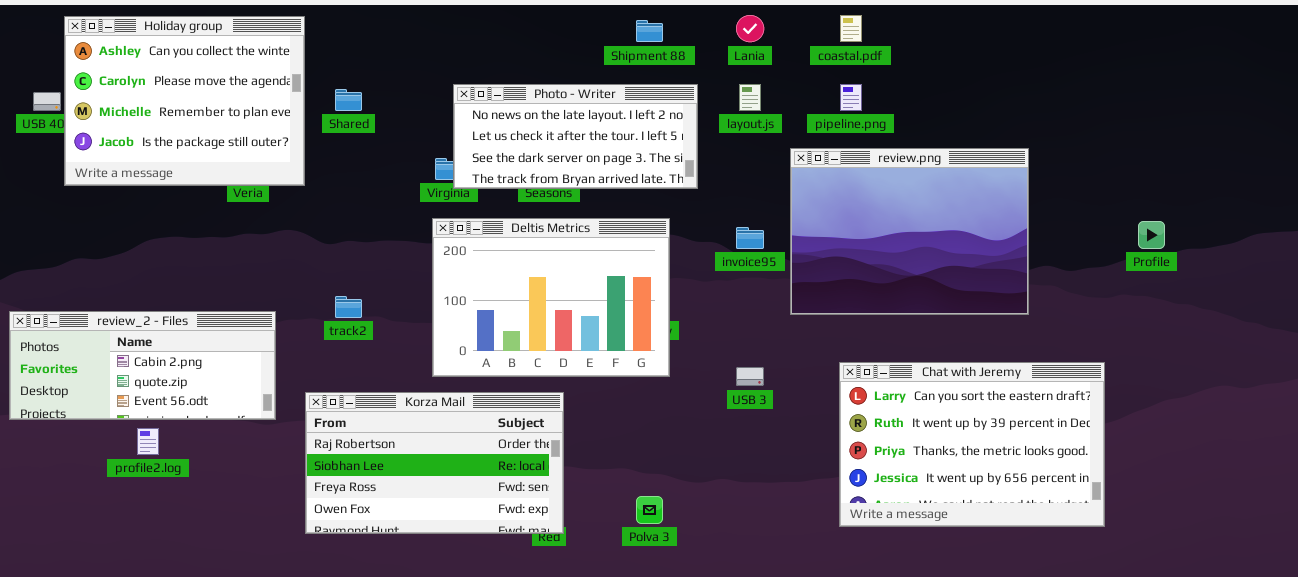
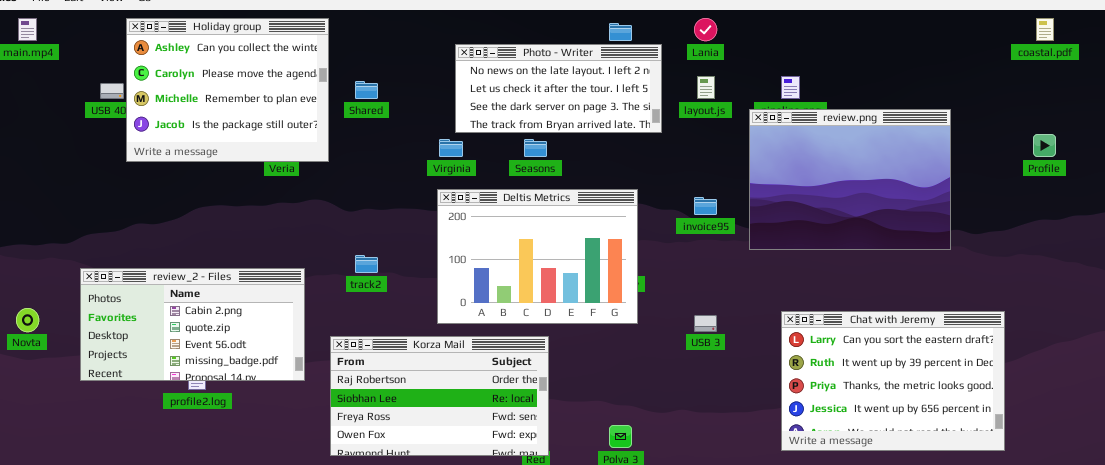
coastal.pdf: [840,15,862,42] -> [1036,18,1054,41], moved
Photo - Writer: [453,84,698,189] -> [455,44,662,133], moved
review.png: [790,148,1029,315] -> [749,109,951,250], moved
Profile: [1138,221,1165,249] -> [1033,134,1056,157], moved
review_2 - Files: [9,311,276,420] -> [80,268,305,381], resized

